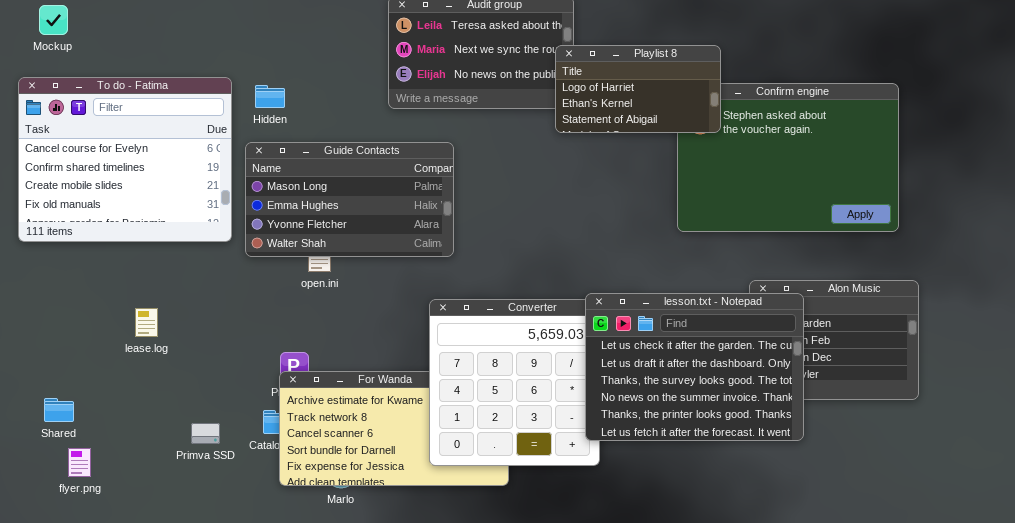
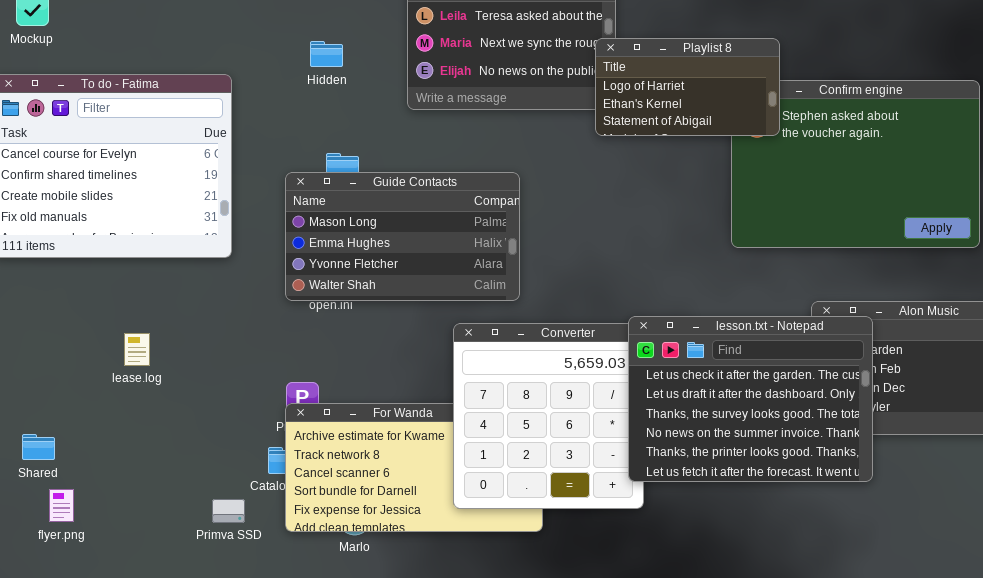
Hidden: [255,85,285,108] -> [310,41,343,67], moved
Guide Contacts: [245,142,454,257] -> [285,172,520,301], moved
Primva SSD: [191,423,220,444] -> [212,499,245,523], moved

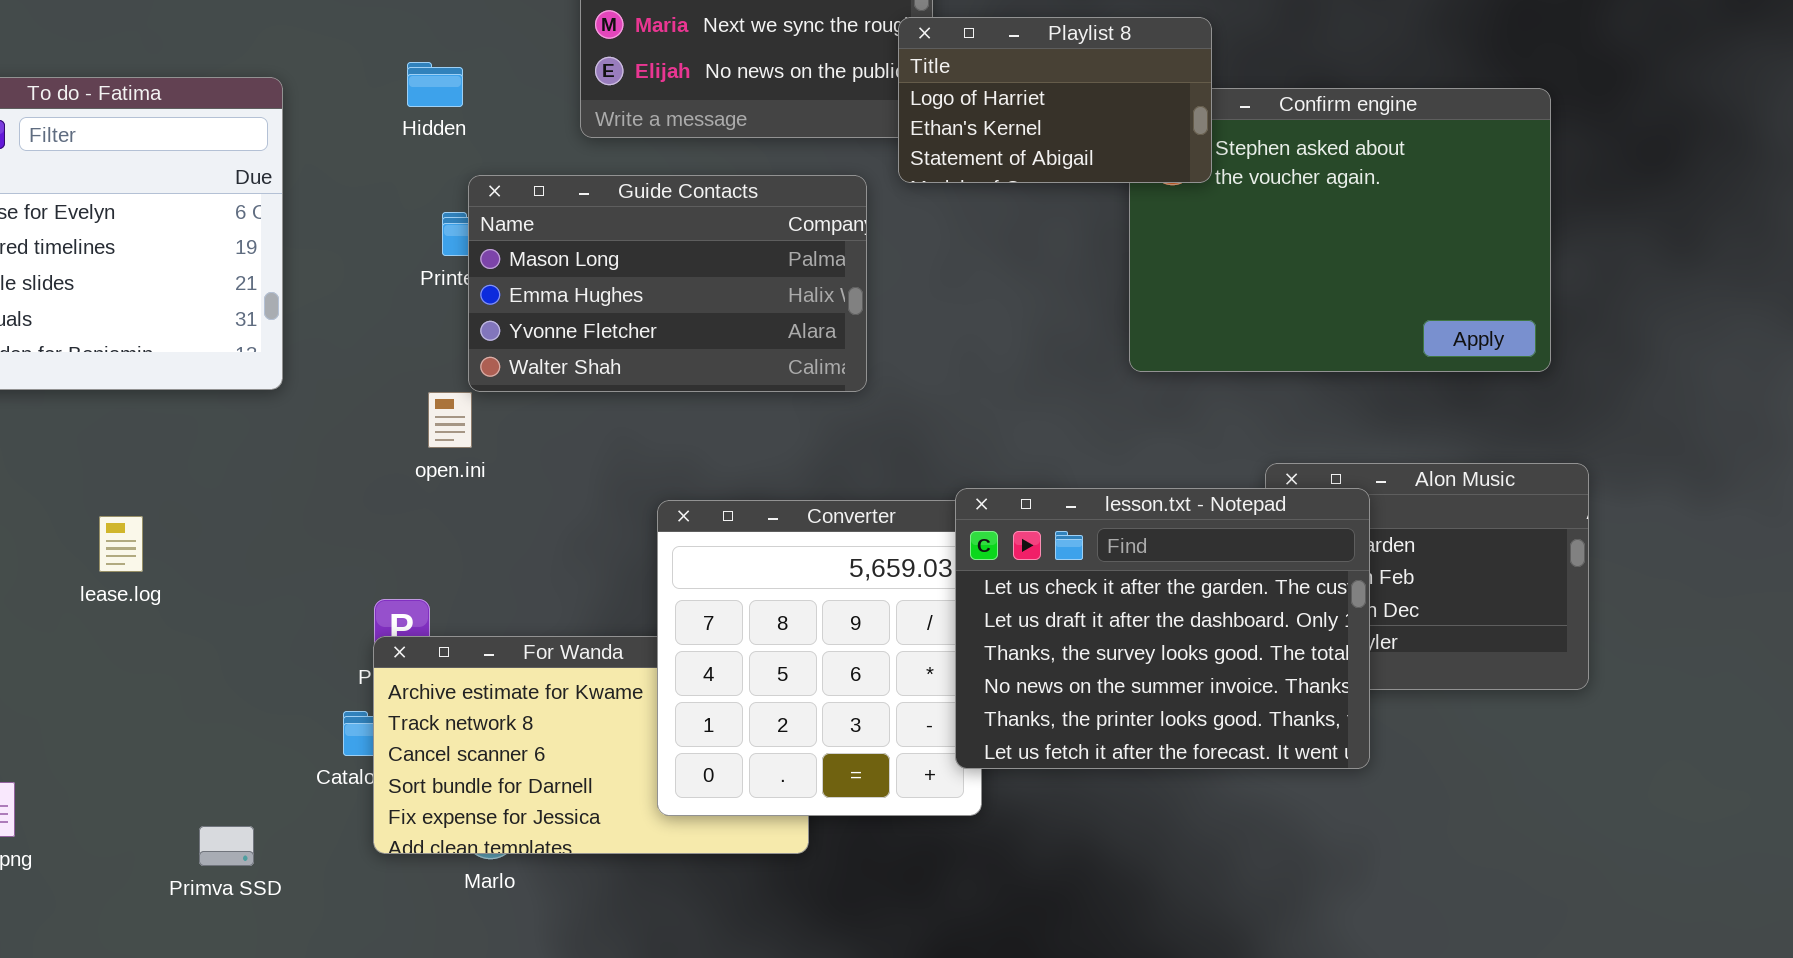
Hidden: [310,41,343,67] -> [407,62,463,107], moved
Guide Contacts: [285,172,520,301] -> [468,175,867,392], moved
Primva SSD: [212,499,245,523] -> [199,826,254,866], moved

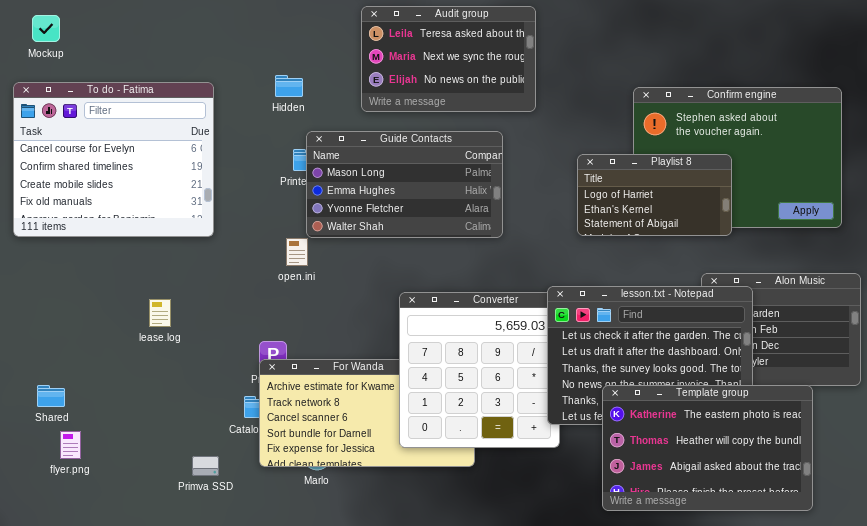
Playlist 8: [898,17,1212,183] -> [577,154,732,236], moved
lease.log: [99,516,143,572] -> [149,299,171,327], moved
Template group: none -> [602,385,813,511], opened
Primva SSD: [199,826,254,866] -> [192,456,219,476], moved

